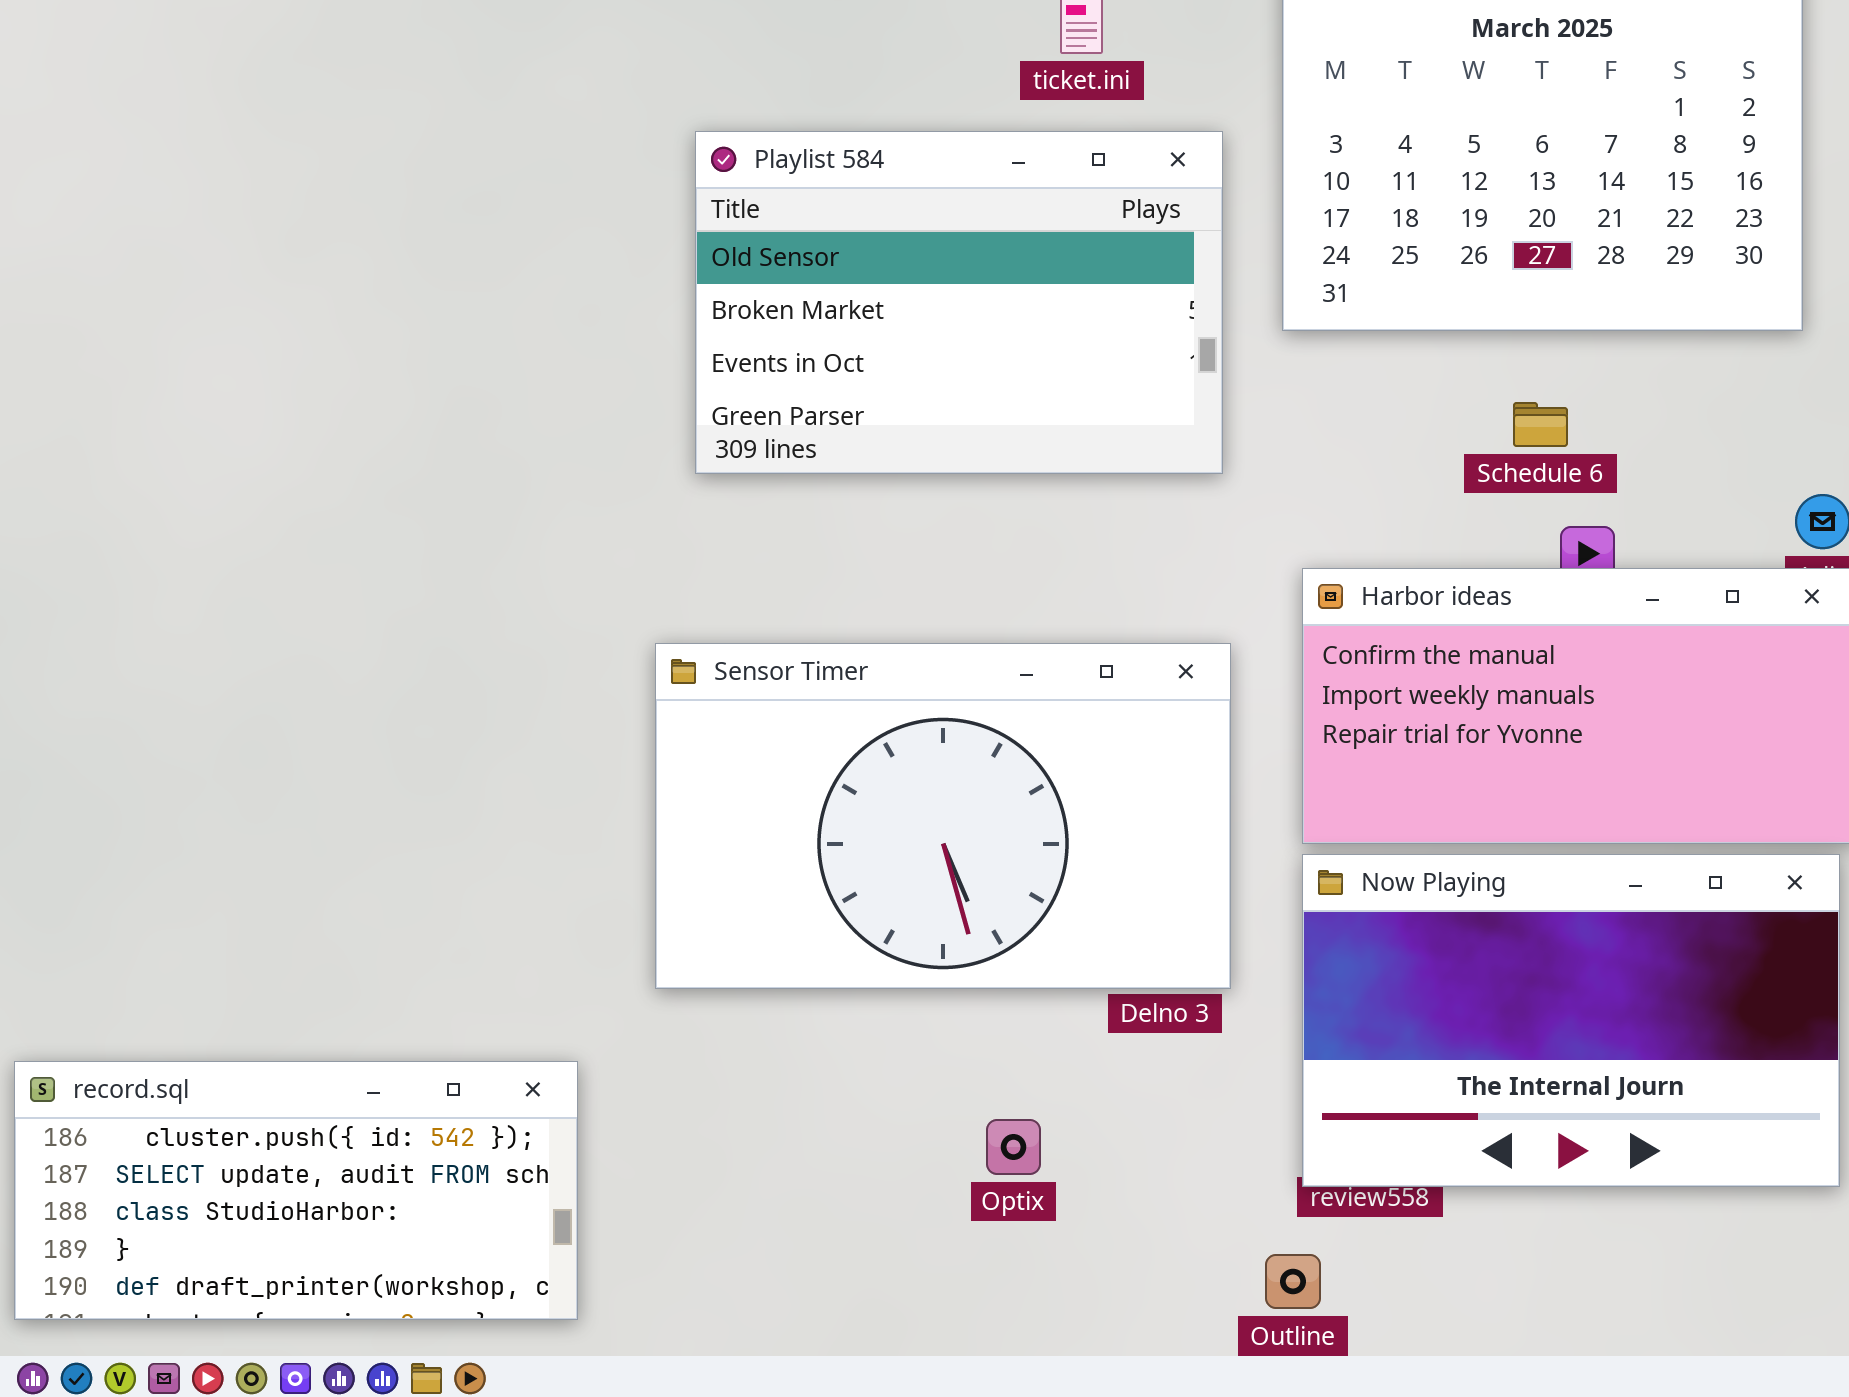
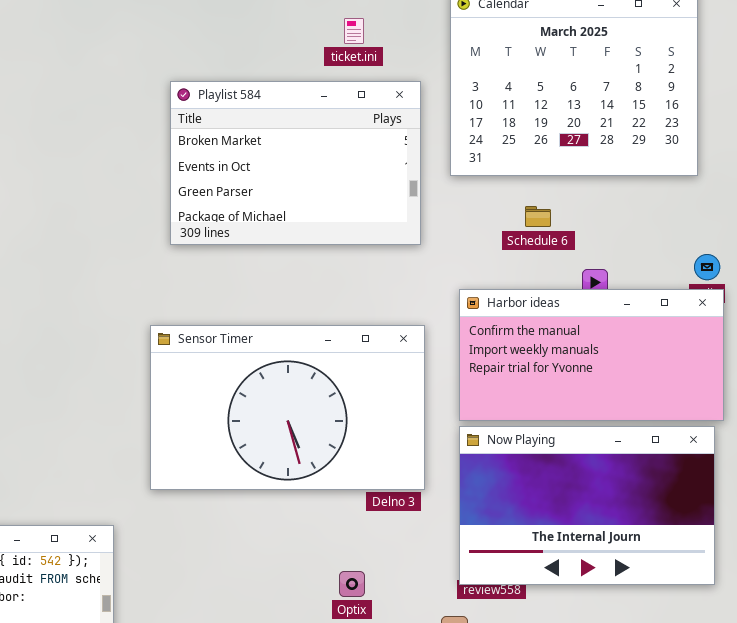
Playlist 584: [695,131,1223,474] -> [170,81,421,245], scrolled down 1 row
Schedule 6: [1513,402,1568,447] -> [525,206,551,227], moved
Optix: [986,1119,1041,1175] -> [339,571,365,597], moved

